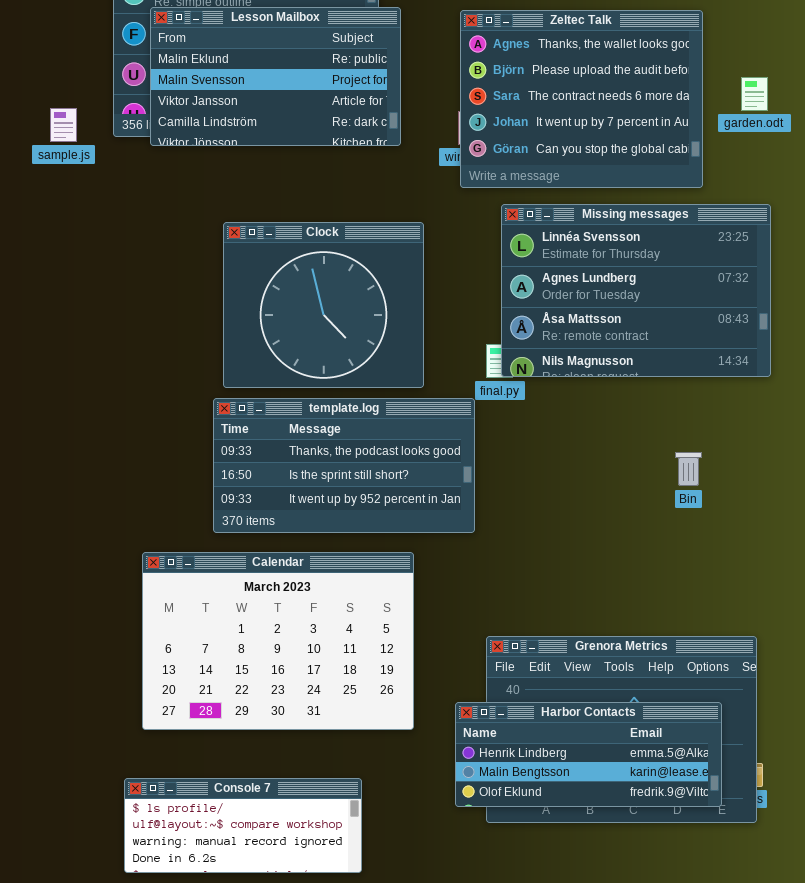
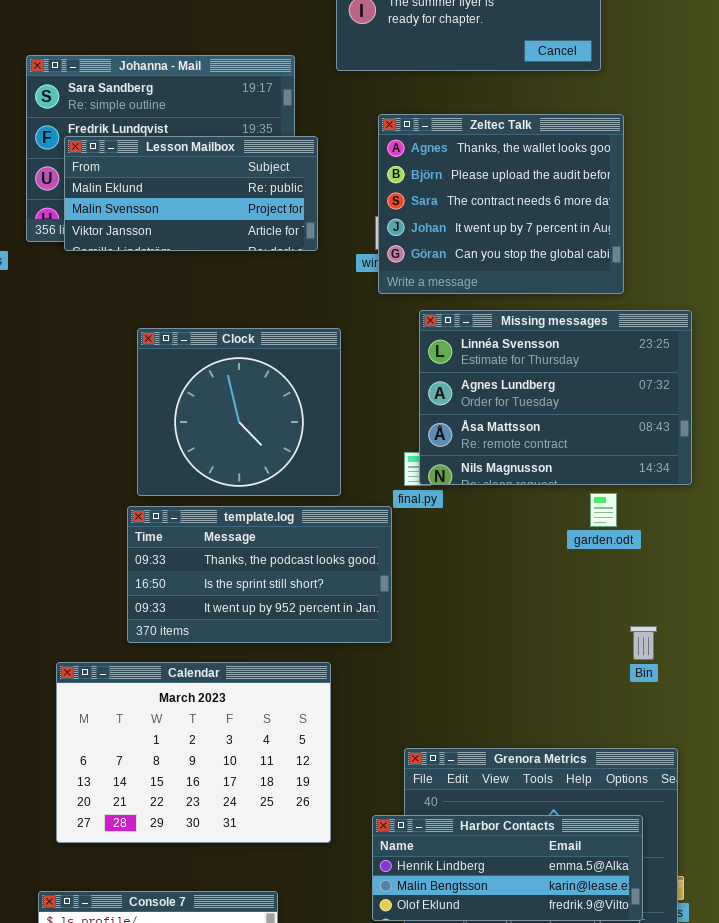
Lesson Mailbox: [150,7,401,146] -> [64,136,318,251], resized
garden.odt: [741,77,768,111] -> [590,493,617,527], moved
Bin: [675,452,702,486] -> [630,626,657,660], moved

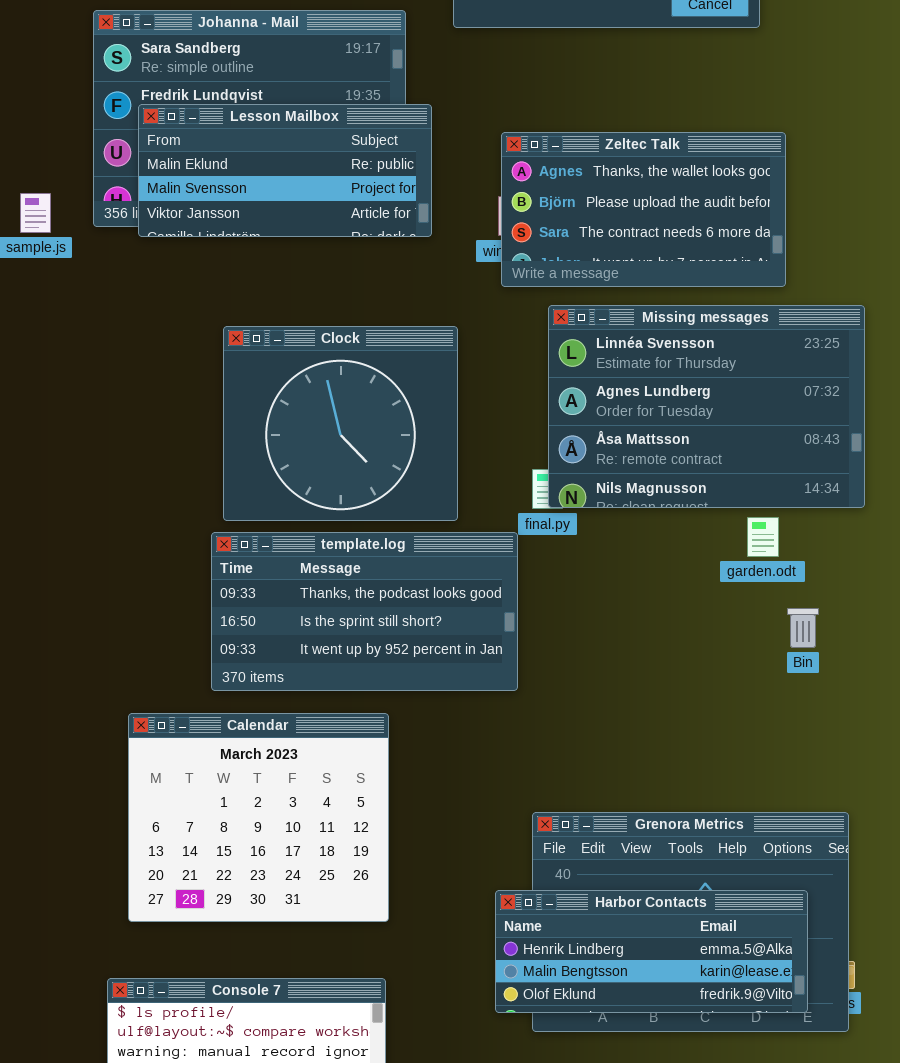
Zeltec Talk: [378,114,624,294] -> [501,132,786,287], resized
Bin: [630,626,657,660] -> [787,608,819,648], moved
Calendar: [56,662,331,843] -> [128,713,389,922], resized

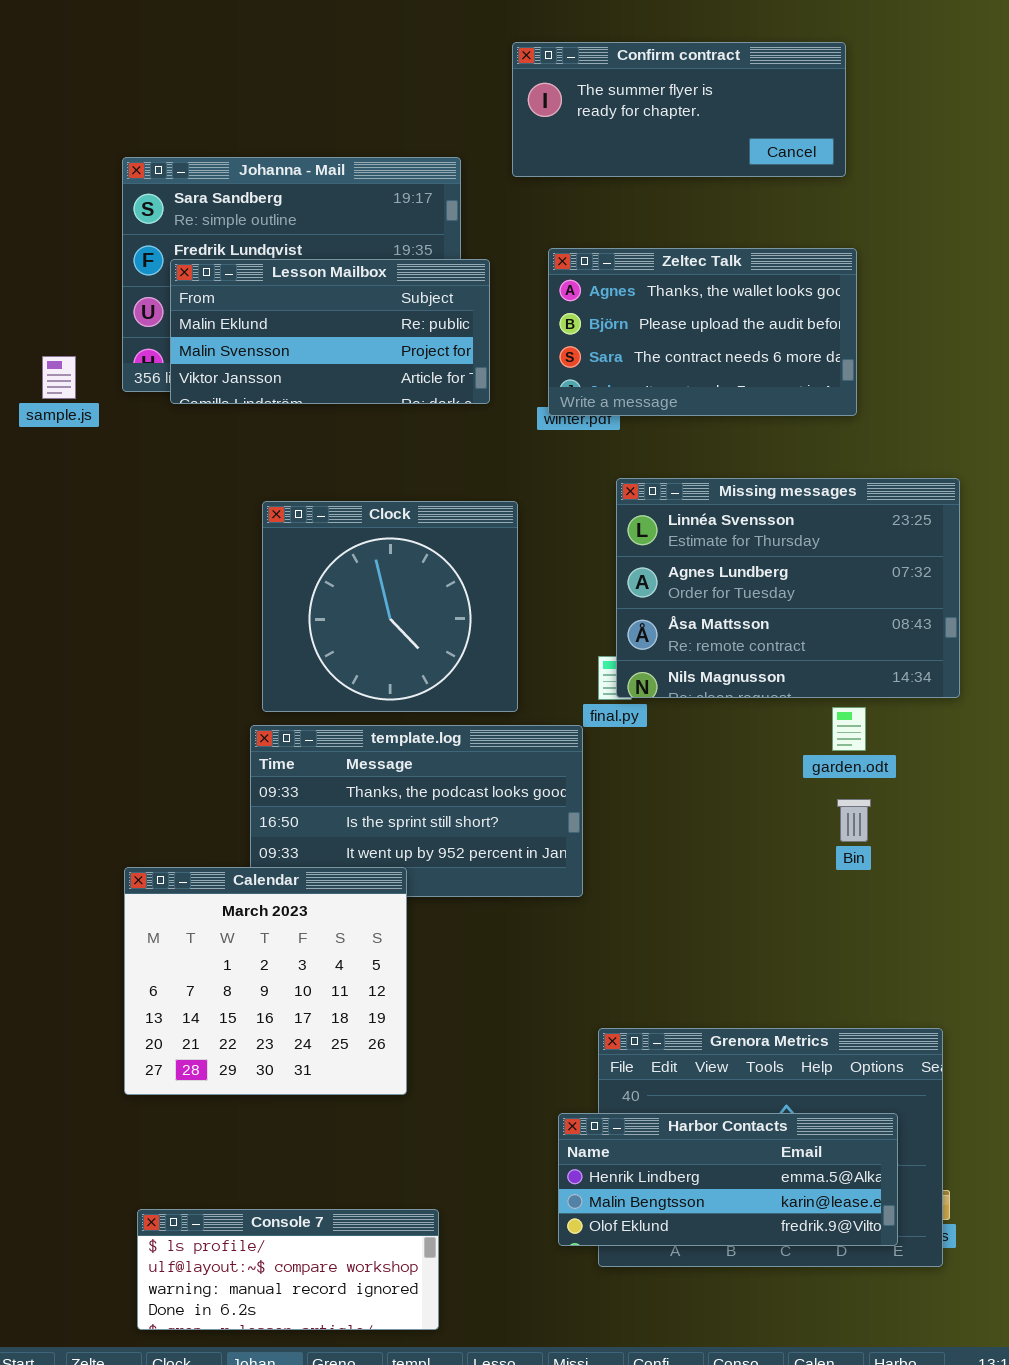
Zeltec Talk: [501,132,786,287] -> [548,248,857,416], moved
Bin: [787,608,819,648] -> [837,799,871,842], moved
Calendar: [128,713,389,922] -> [124,867,407,1095], moved

